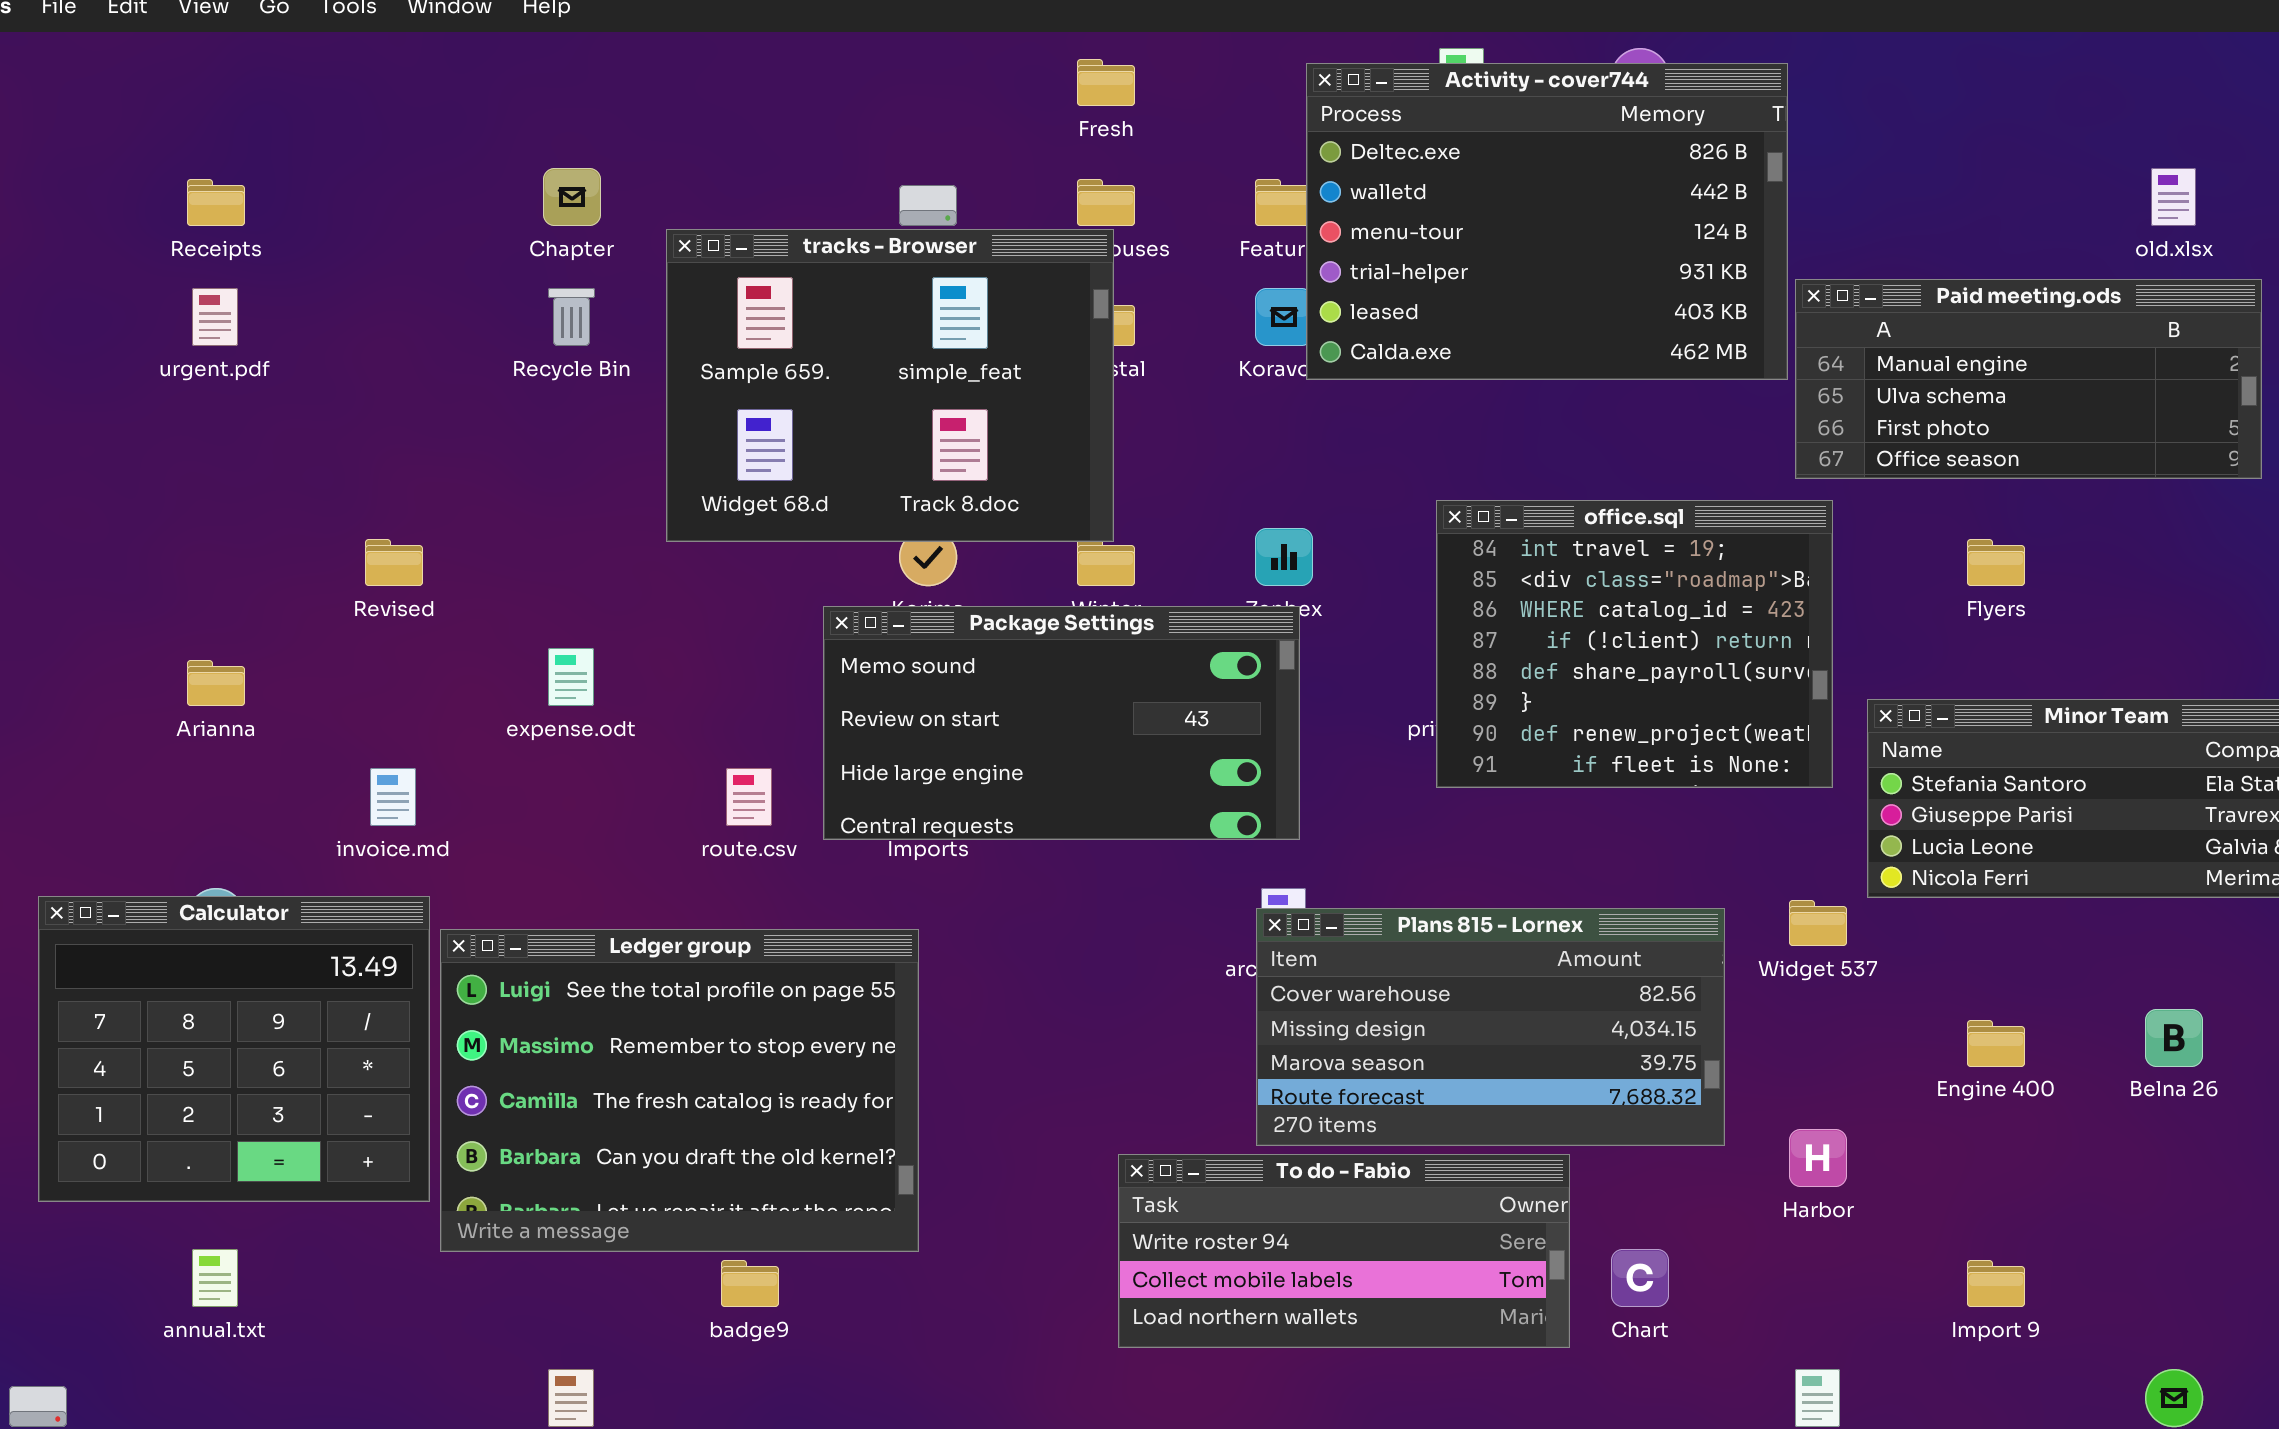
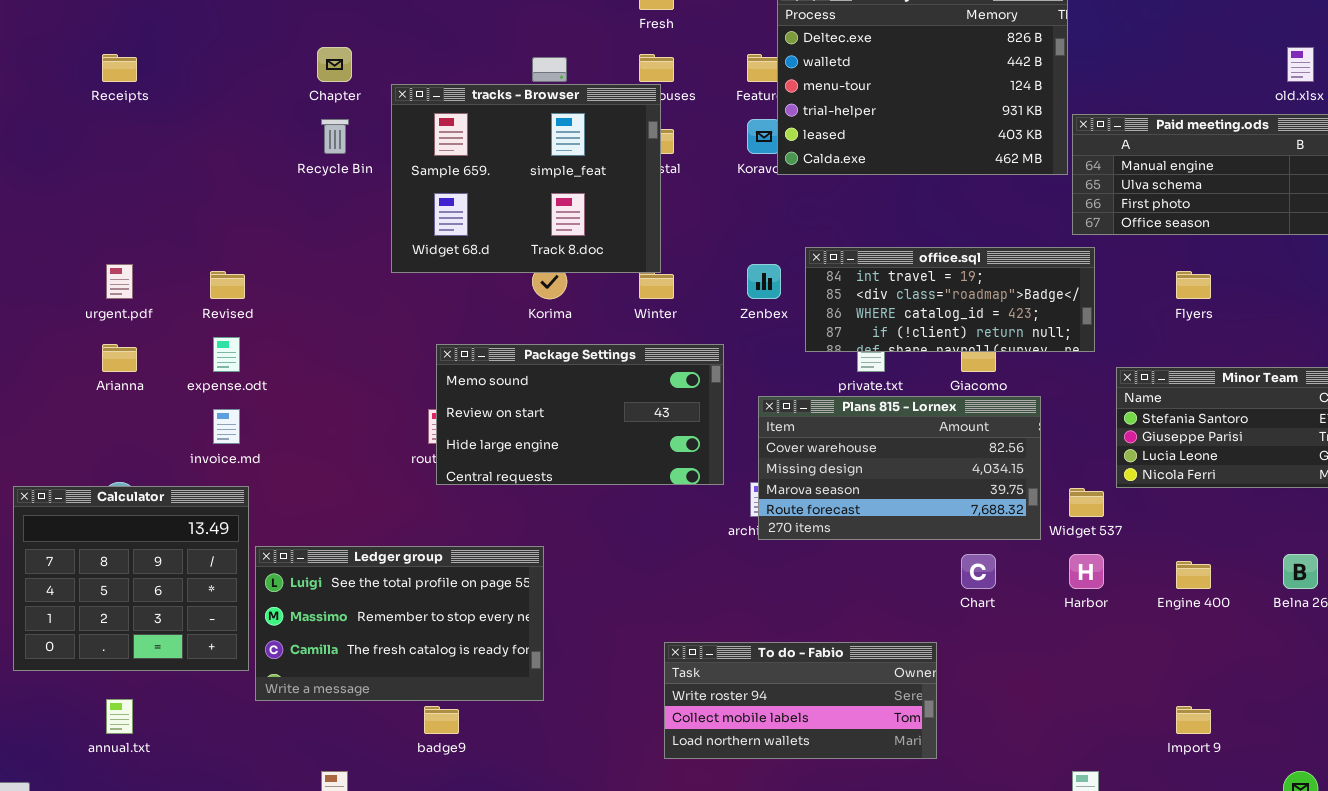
urgent.pdf: [192,288,238,346] -> [106,264,133,299], moved
office.sql: [1436,500,1833,788] -> [805,247,1095,352], resized
Package Settings: [823,606,1300,840] -> [436,344,724,485], moved
expense.odt: [548,648,594,706] -> [213,337,240,372], moved
Plans 815 - Lornex: [1256,908,1725,1146] -> [758,396,1041,540], moved
Ledger group: [440,929,919,1252] -> [255,546,544,701], resized
Harbor: [1789,1129,1847,1187] -> [1069,554,1104,589], moved
Chart: [1611,1249,1669,1307] -> [961,554,996,589], moved

